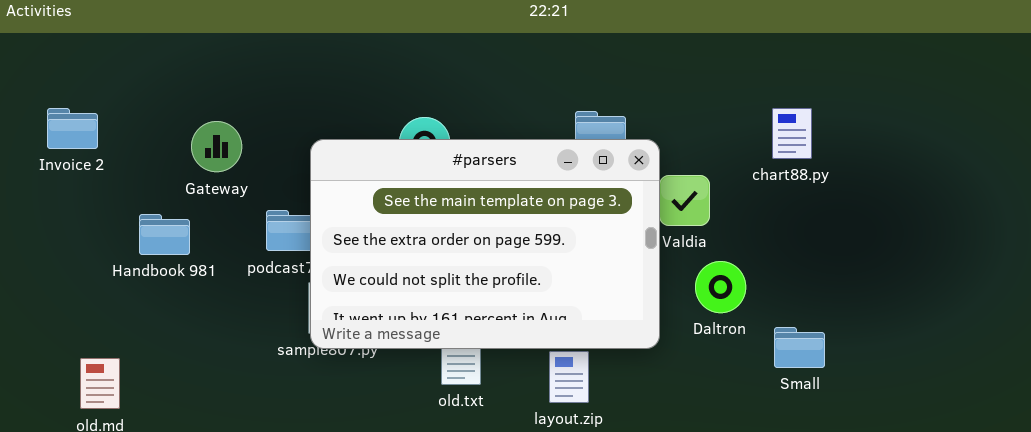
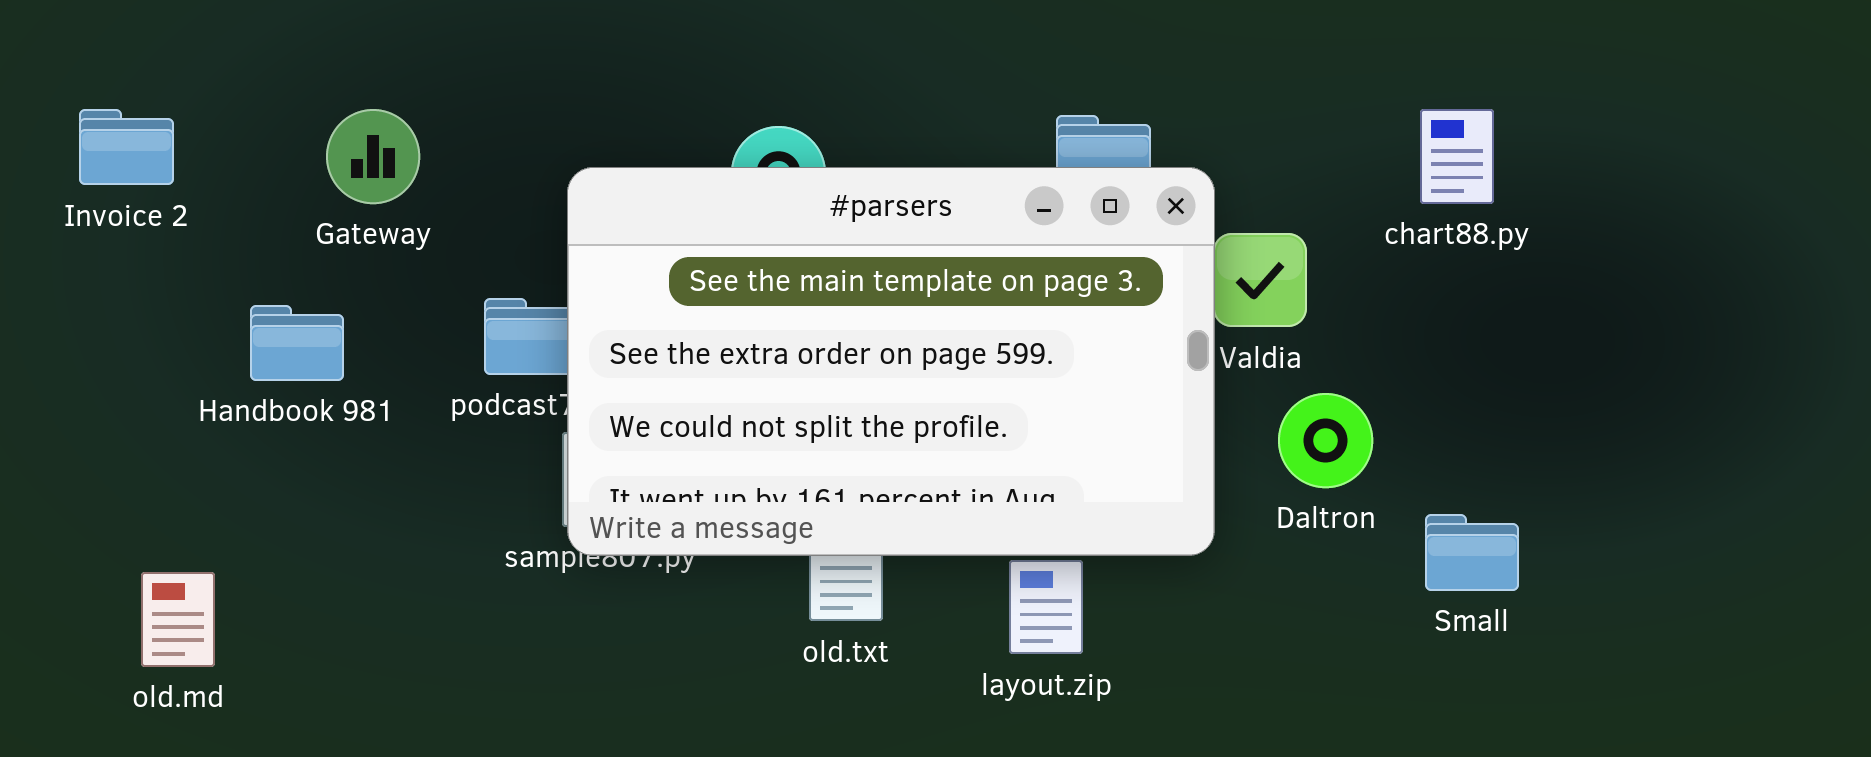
Gateway: [191,121,242,172] -> [326,109,420,204], moved

